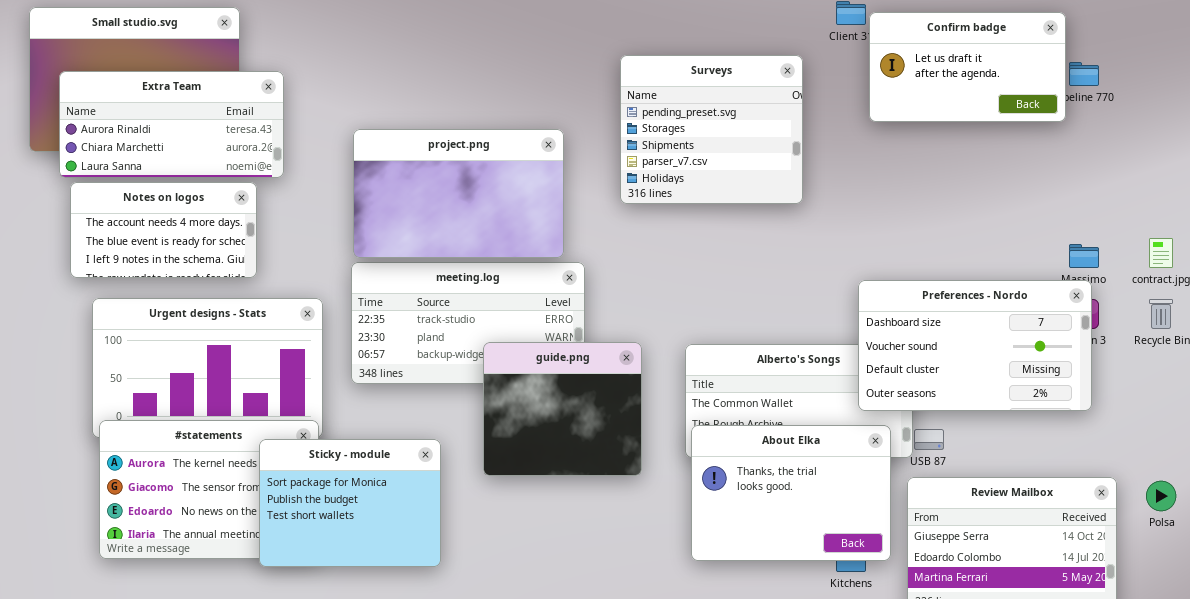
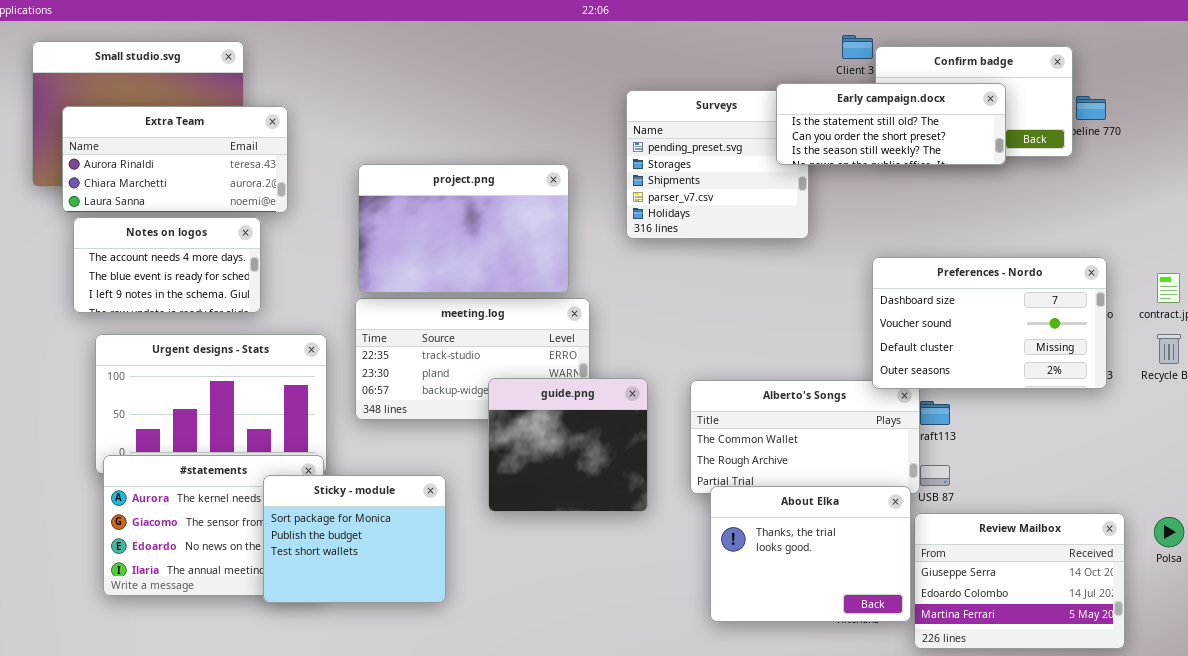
Early campaign.docx: none -> [776,83,1006,165], opened
Preferences - Nordo: [858,280,1092,411] -> [872,257,1107,389], moved
About Elka: [691,425,891,561] -> [710,486,911,622], moved

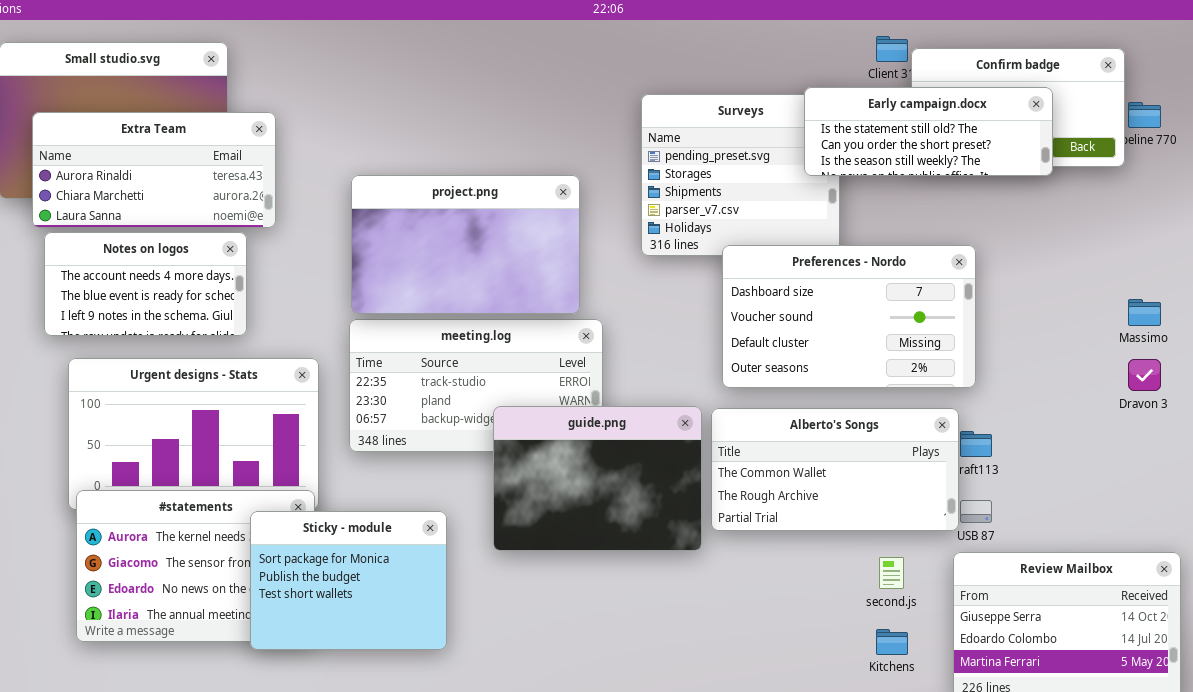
Preferences - Nordo: [872,257,1107,389] -> [722,245,976,388], moved
guide.png: [488,378,648,512] -> [493,406,702,551], resized
About Elka: [710,486,911,622] -> none, closed

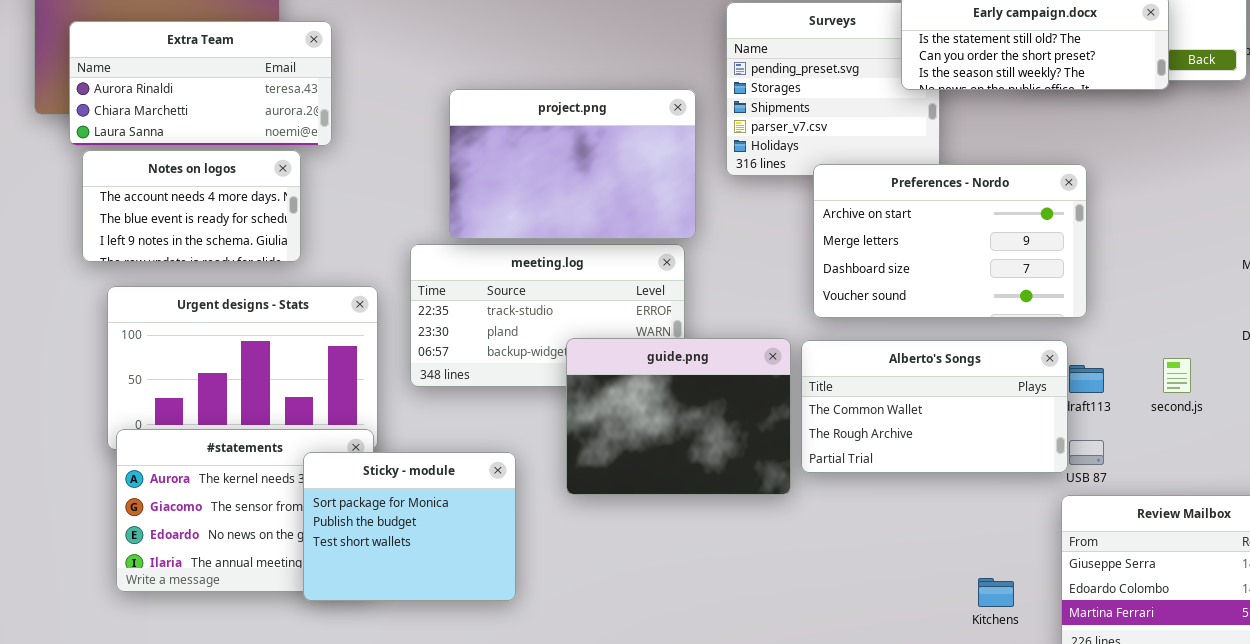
project.png: [351,175,580,314] -> [449,89,696,239], moved
Preferences - Nordo: [722,245,976,388] -> [813,164,1087,318], scrolled up 2 rows
second.js: [879,557,904,589] -> [1163,358,1191,393], moved

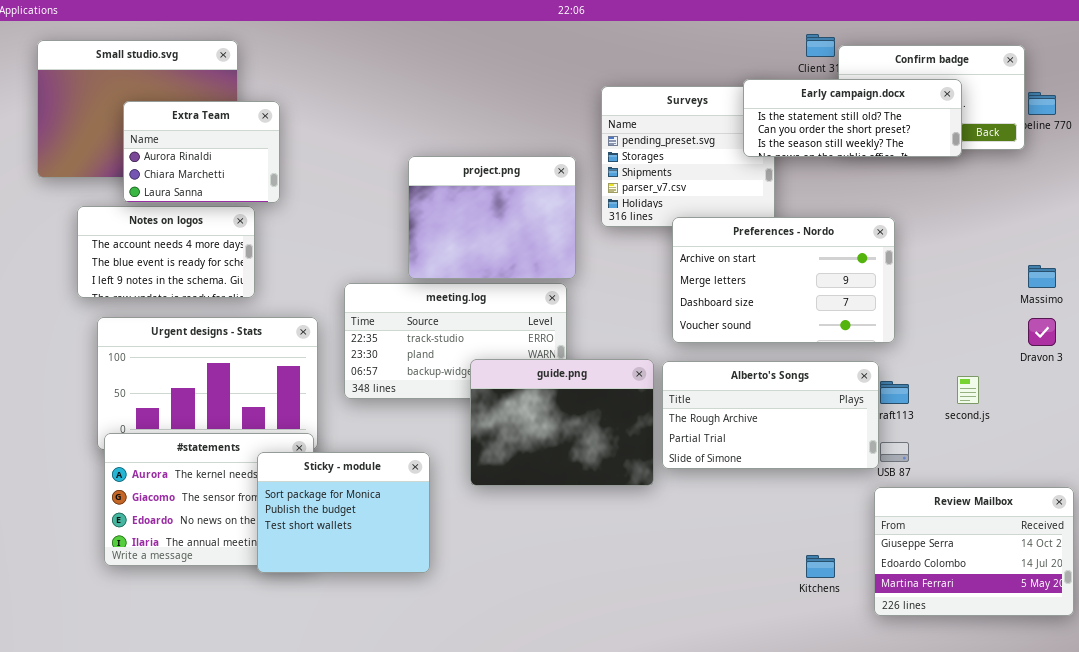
Extra Team: [69,21,332,146] -> [123,101,280,203], resized
project.png: [449,89,696,239] -> [408,156,576,279], resized
Alberto's Songs: [801,340,1068,473] -> [662,361,879,469], scrolled down 1 row

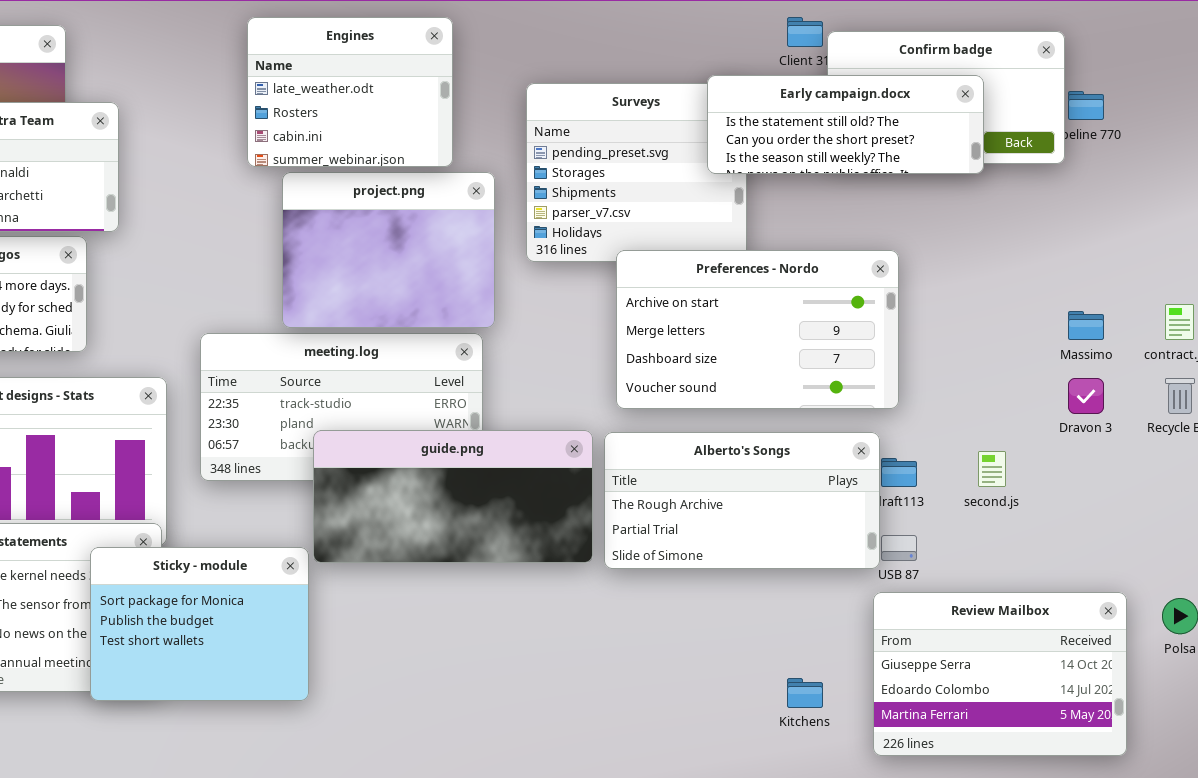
Engines: none -> [247,17,453,167], opened
guide.png: [470,359,654,486] -> [313,430,593,563], resized

